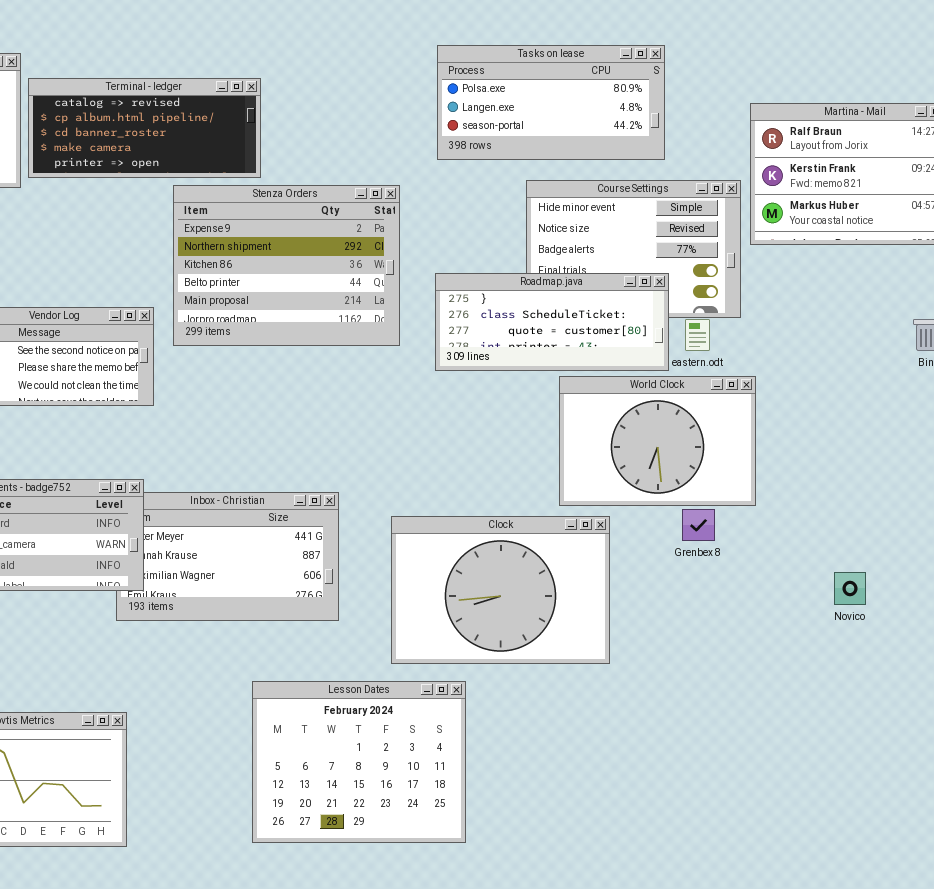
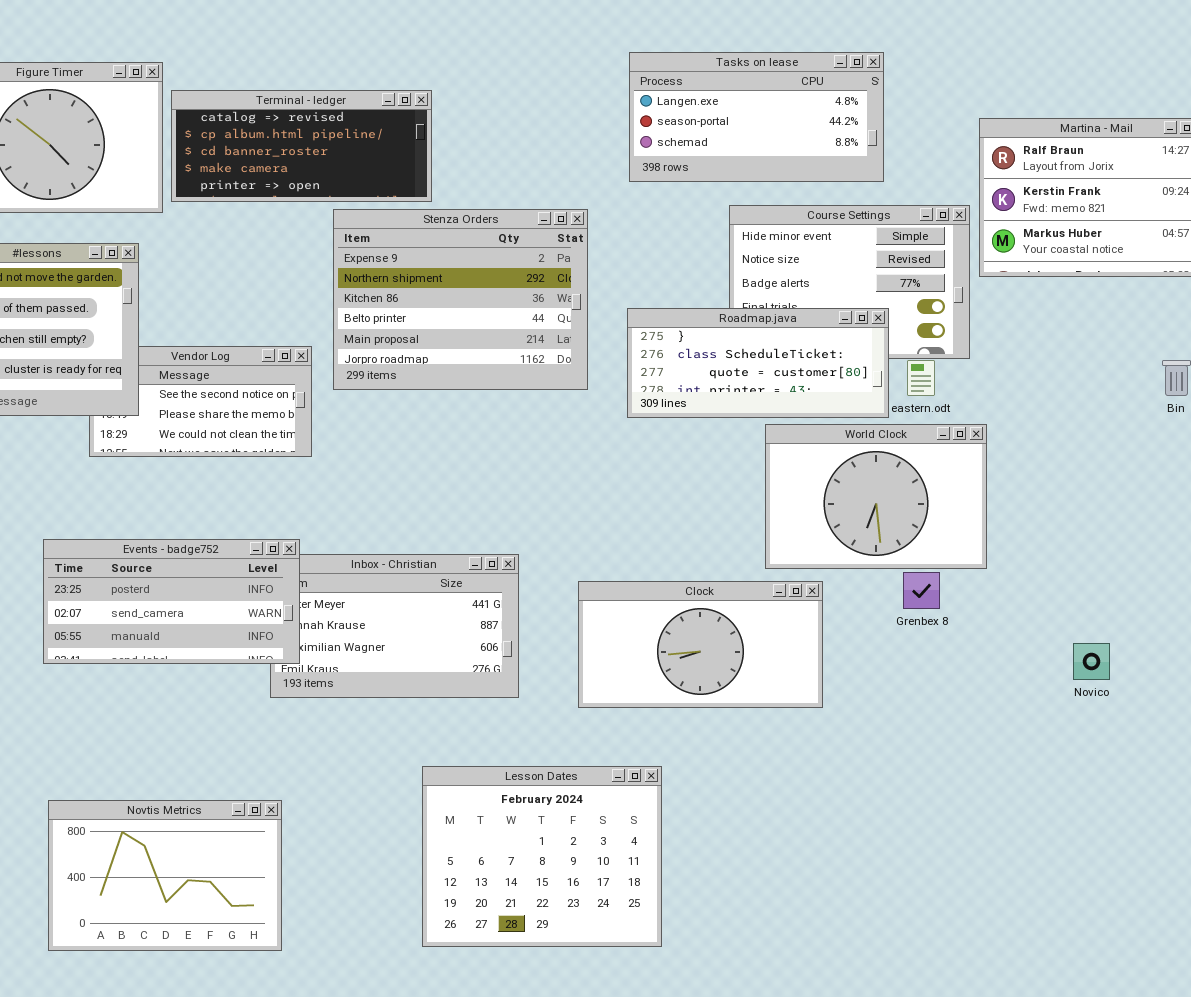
Tasks on lease: [437,45,665,160] -> [629,52,884,182], scrolled down 1 row
Clock: [391,516,610,664] -> [578,581,823,708], resized

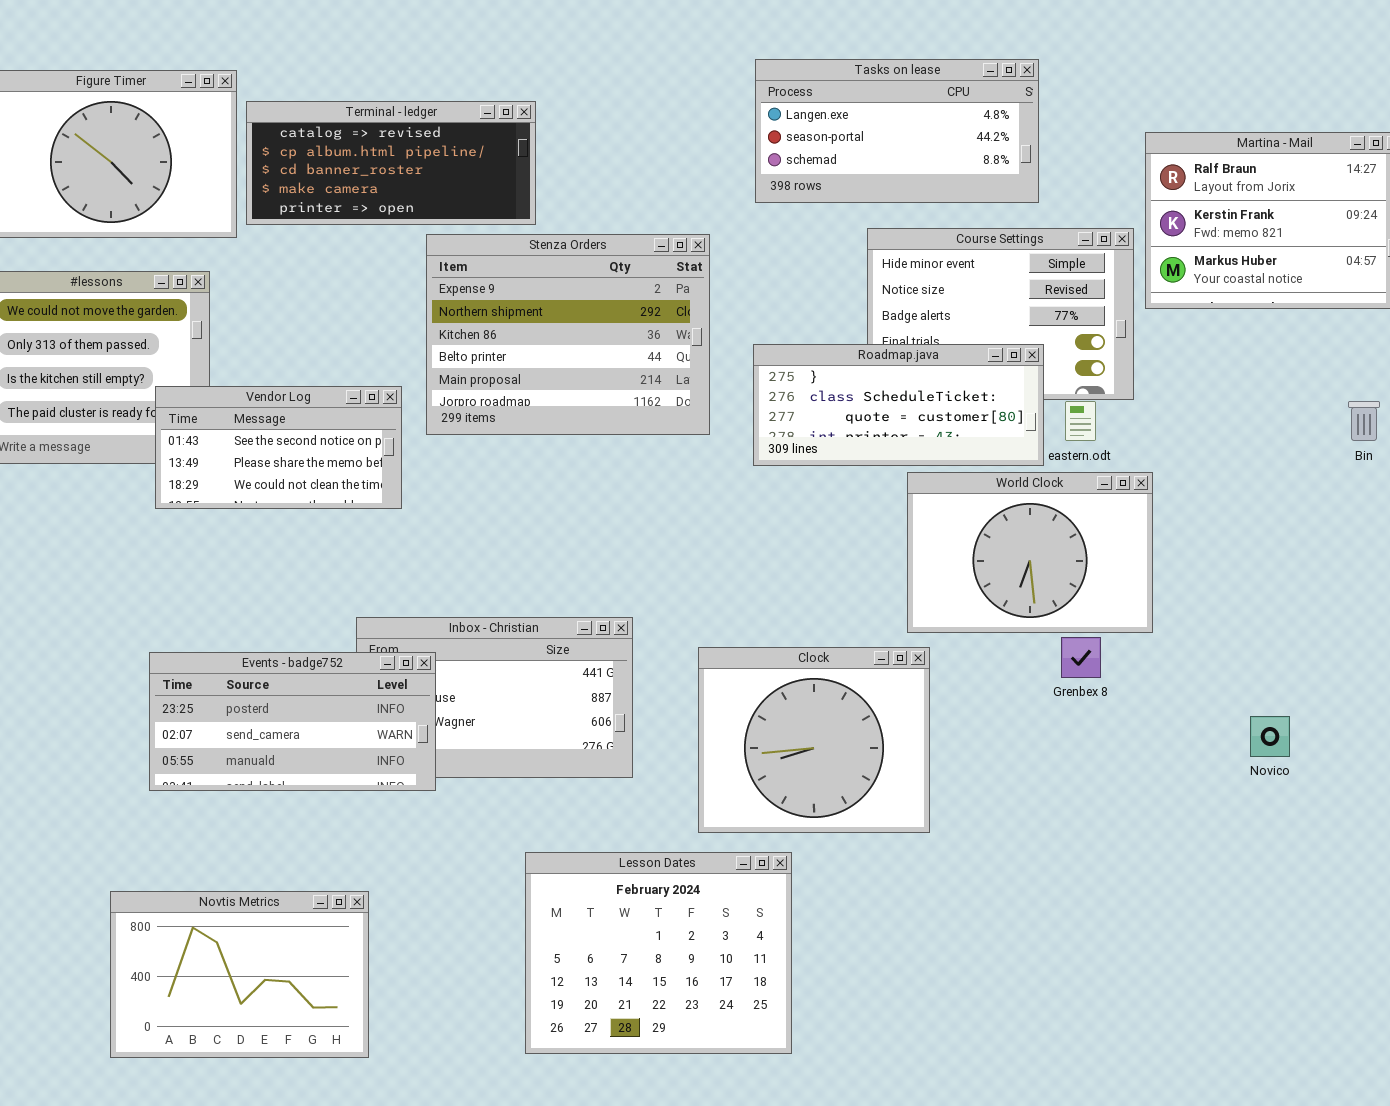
Vendor Log: [89,346,312,457] -> [155,386,402,509], raised
Events - badge752: [43,539,300,664] -> [149,652,436,791], moved
Clock: [578,581,823,708] -> [698,647,930,833], resized

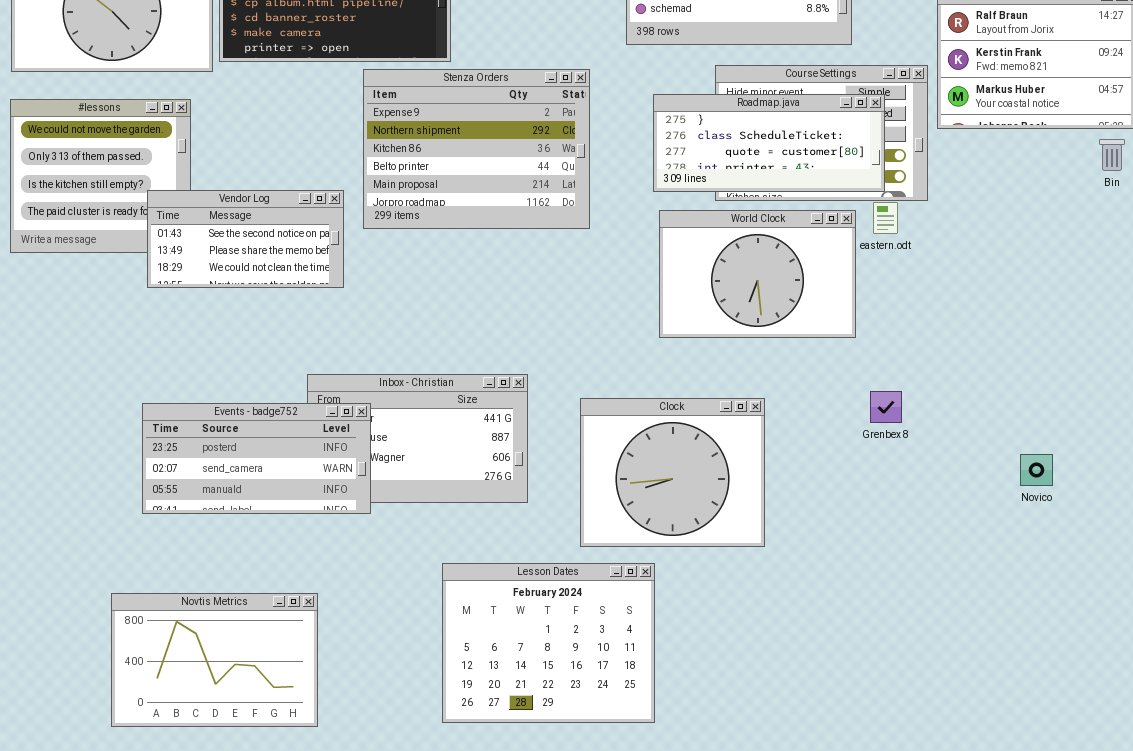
Roadmap.java: [753,344,1044,466] -> [653,94,885,192], moved
Bin: [1348,401,1380,441] -> [1099,139,1125,171], moved
World Clock: [907,472,1153,633] -> [659,210,856,338], moved

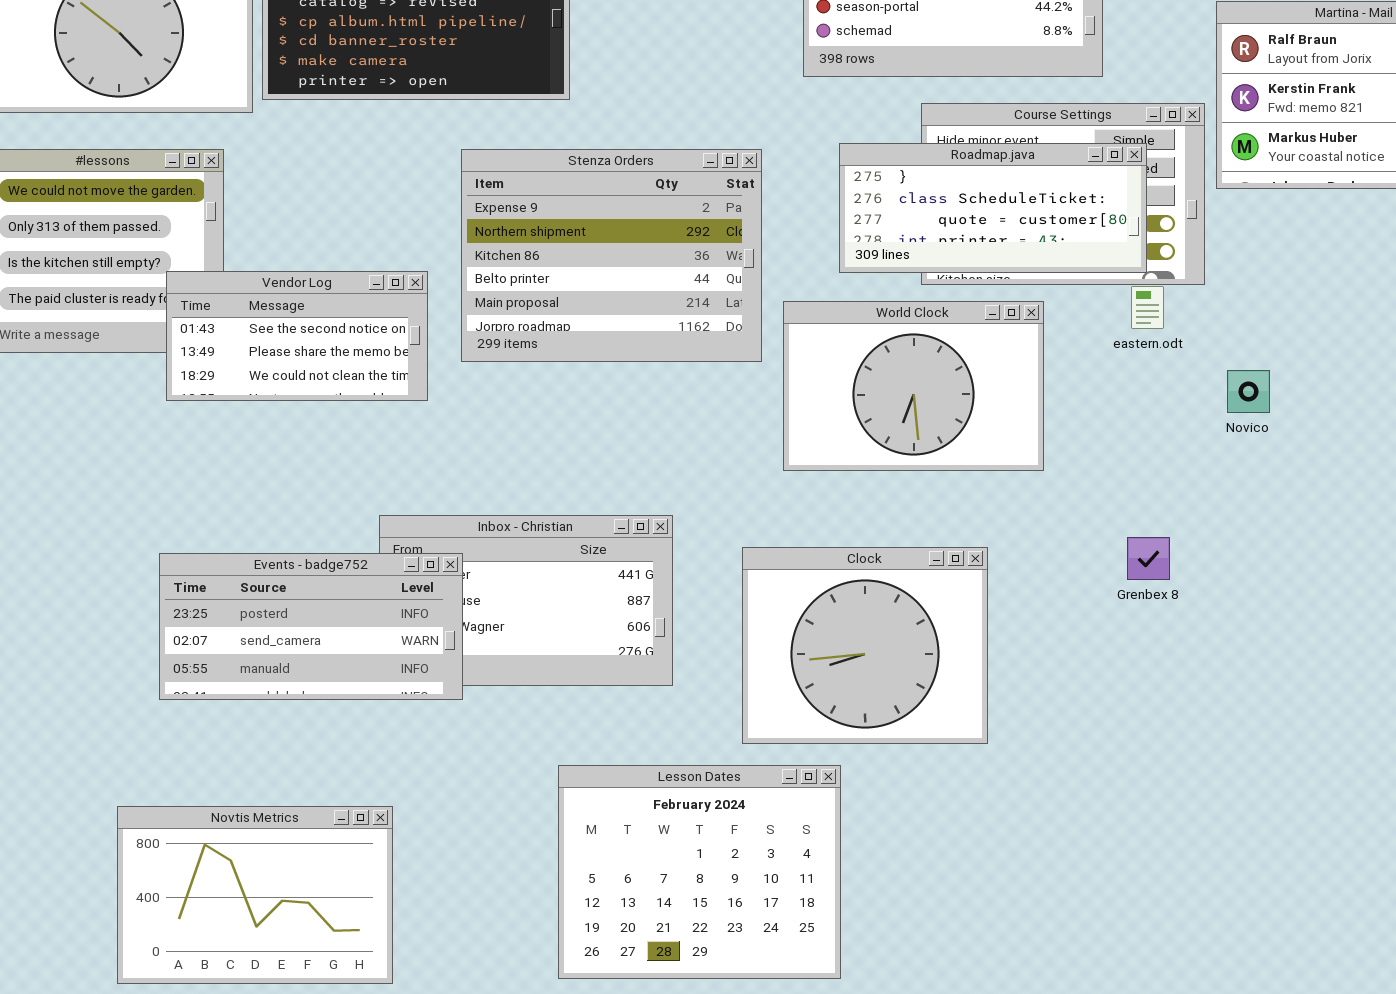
Stenza Orders: [363,69,590,229] -> [461,149,762,362], moved
World Clock: [659,210,856,338] -> [783,301,1044,471], moved
Novico: [1020,454,1053,486] -> [1227,370,1270,413], moved

